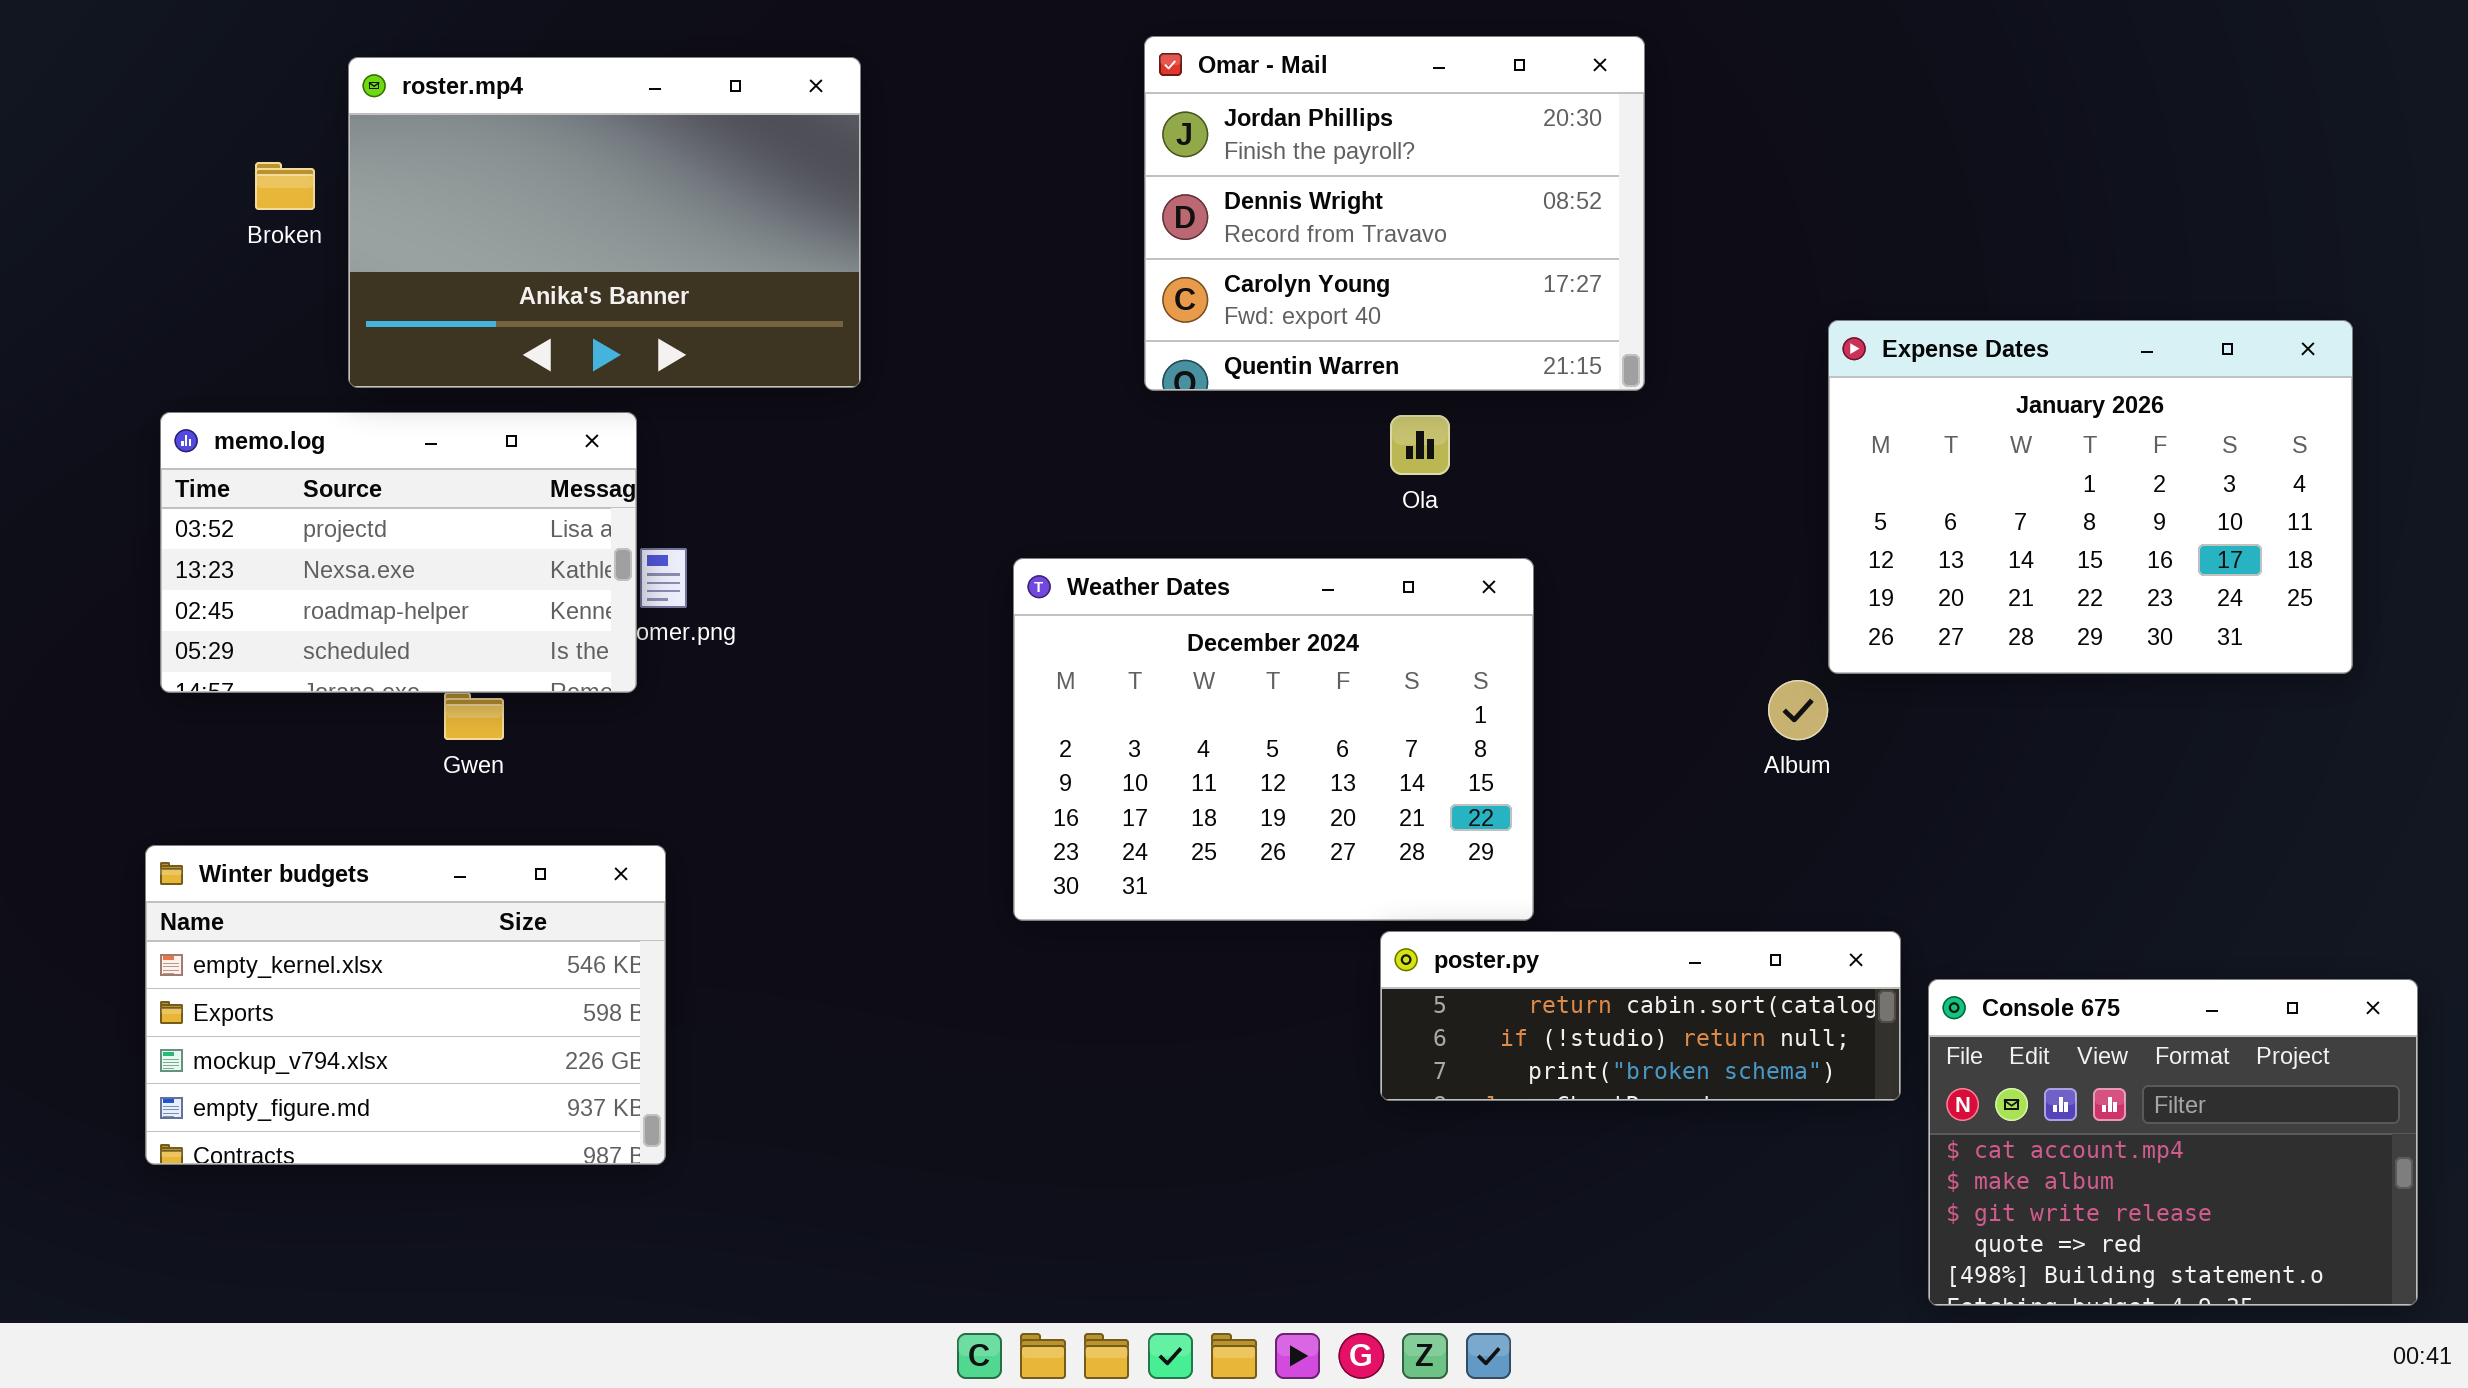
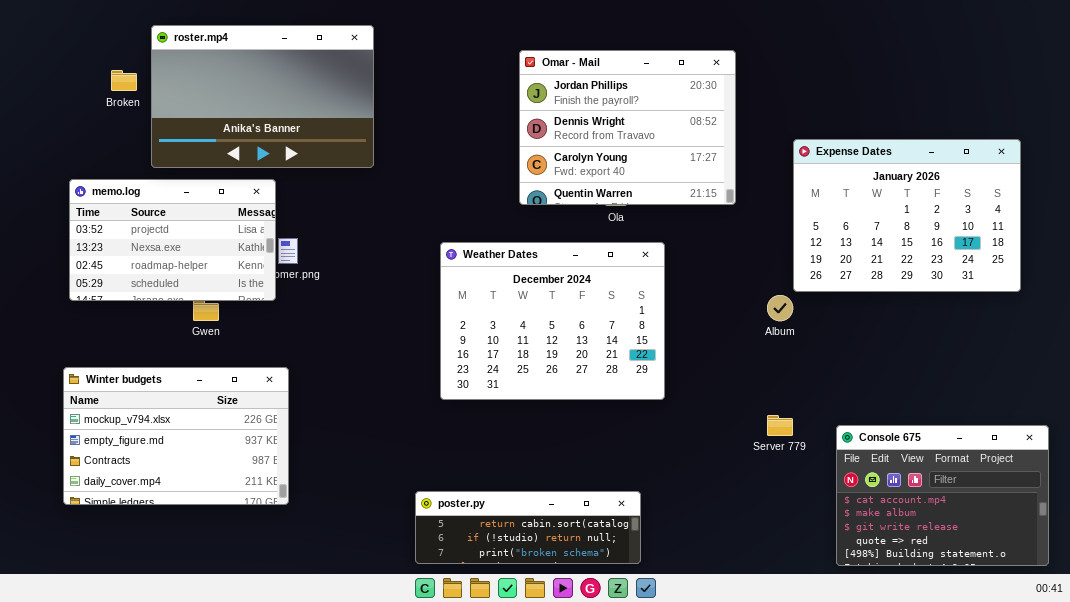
Omar - Mail: [1144,36,1645,391] -> [519,50,736,205], moved
Winter budgets: [145,845,666,1165] -> [63,367,289,505], scrolled down 2 rows
poster.py: [1380,931,1901,1101] -> [415,491,641,564], moved

